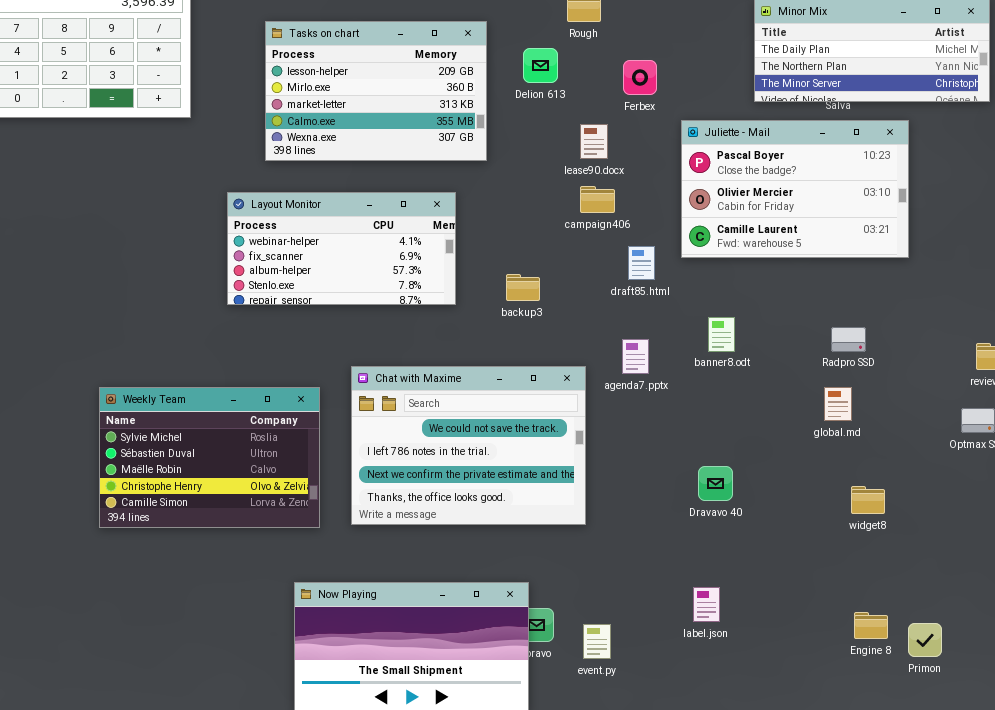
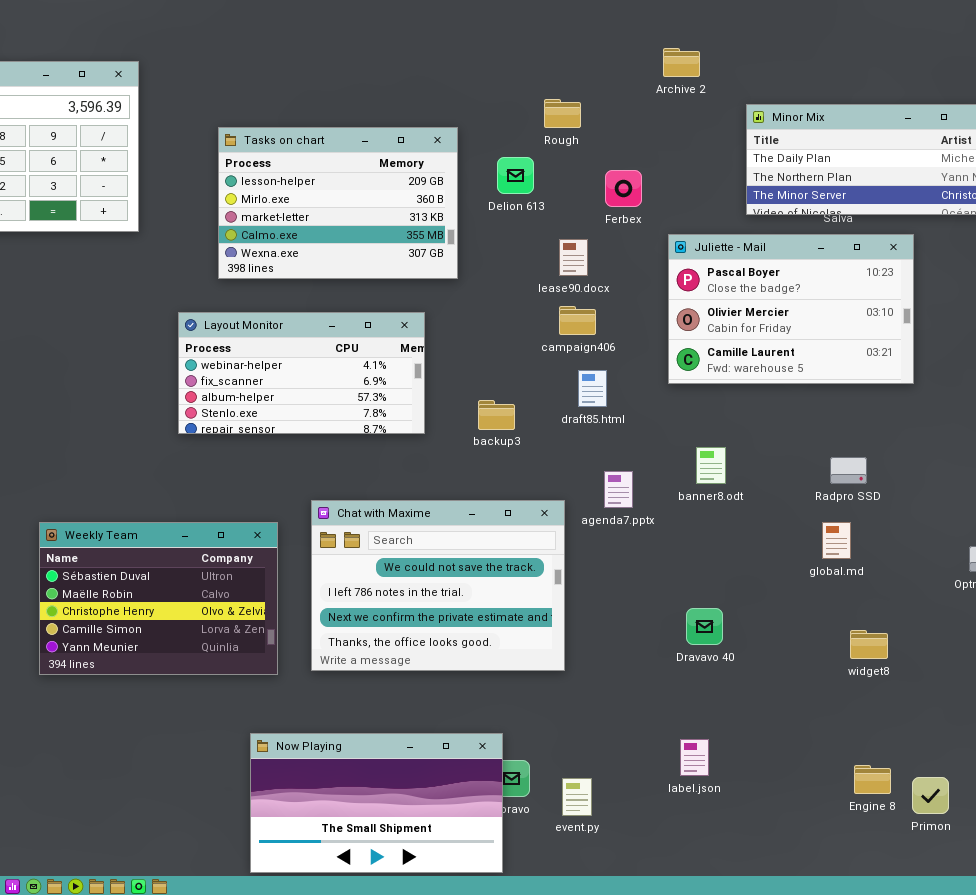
draft85.html: [628,246,655,280] -> [578,370,607,407], moved
Weekly Team: [99,387,320,528] -> [39,522,278,675], scrolled down 1 row

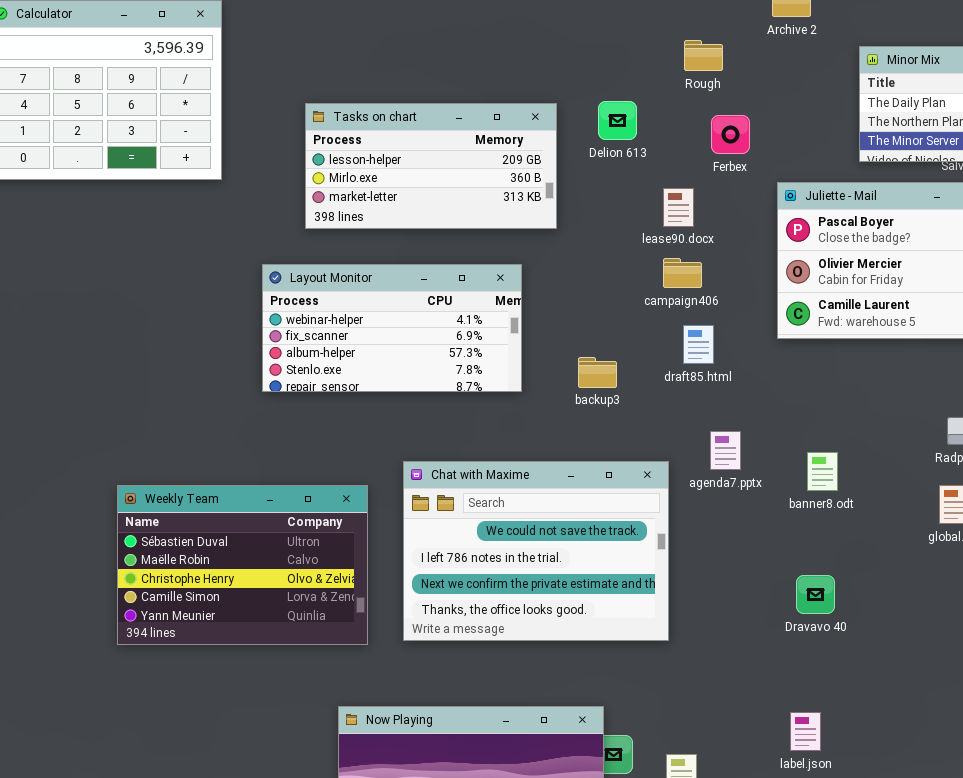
Rough: [544,99,581,128] -> [684,40,723,71], moved
Tasks on chart: [218,127,458,279] -> [305,103,557,229], resized
banner8.odt: [696,447,726,484] -> [807,452,838,491], moved

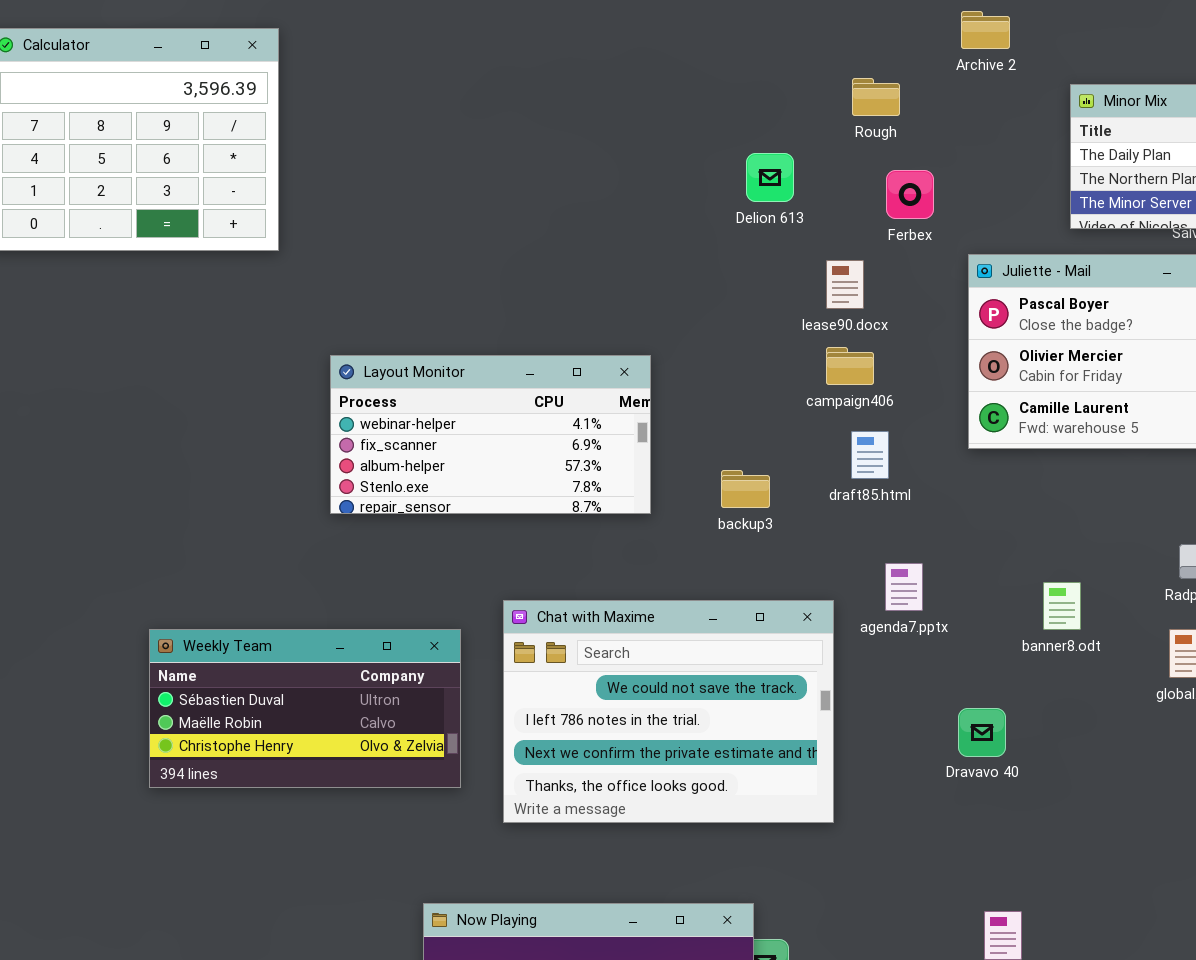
Tasks on chart: [305,103,557,229] -> none, closed
banner8.odt: [807,452,838,491] -> [1043,582,1081,630], moved
Weekly Team: [117,485,368,645] -> [149,629,461,788], resized
Dravavo 40: [796,575,835,614] -> [958,708,1006,757], moved

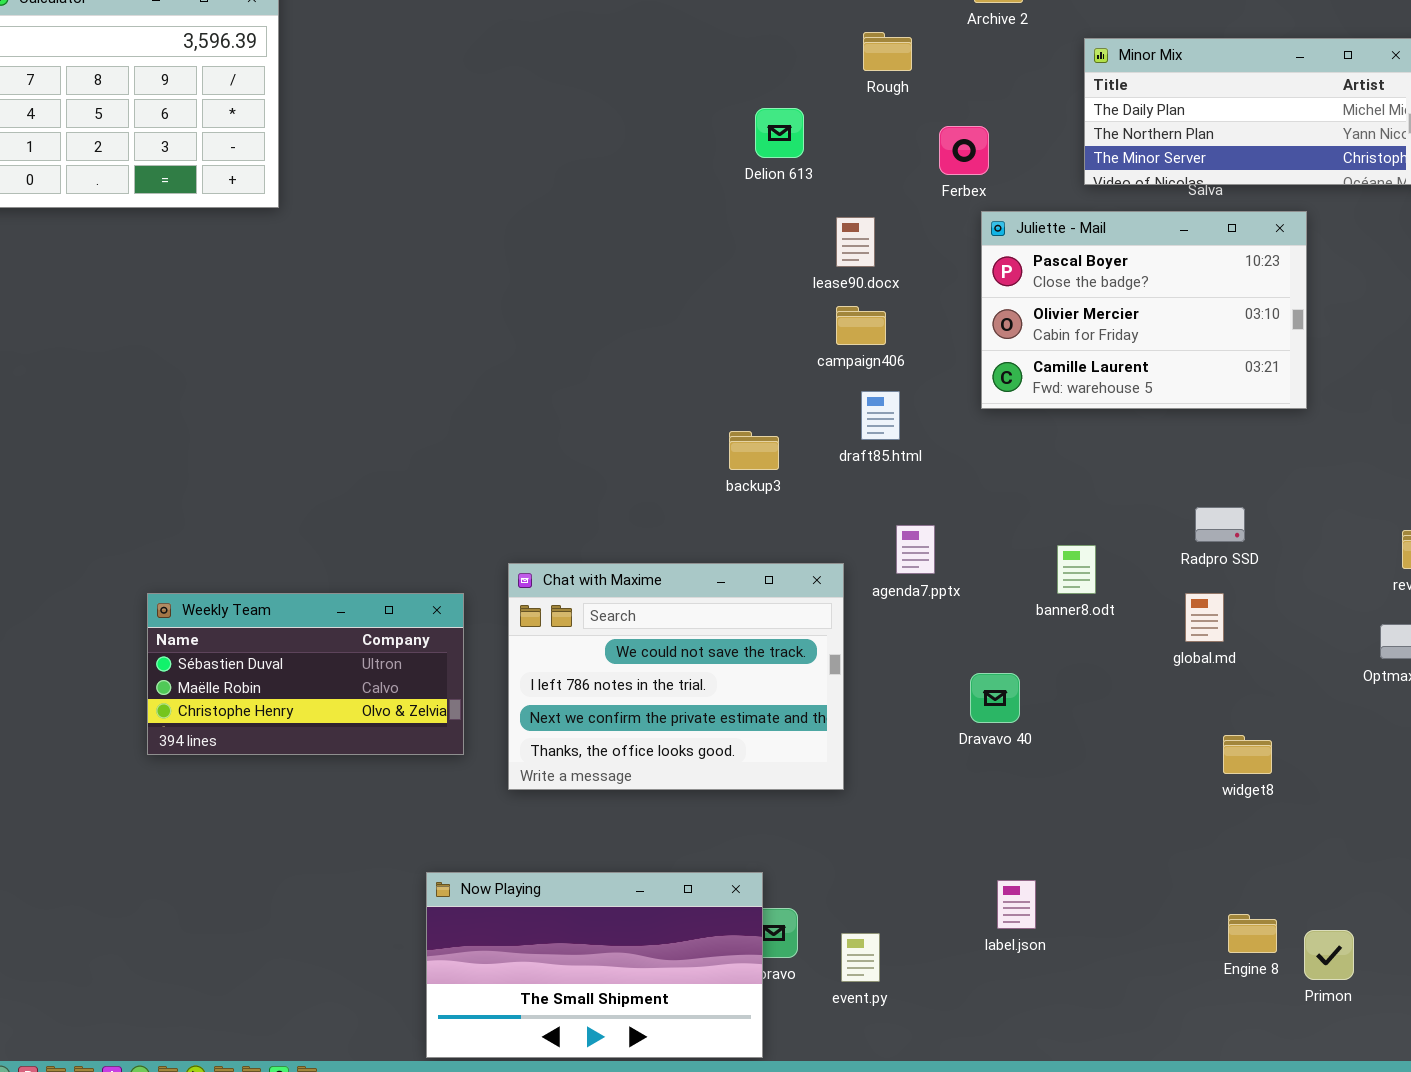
Ferbex: [886,170,934,219] -> [939,126,989,175], moved
Layout Monitor: [330,355,651,514] -> none, closed

